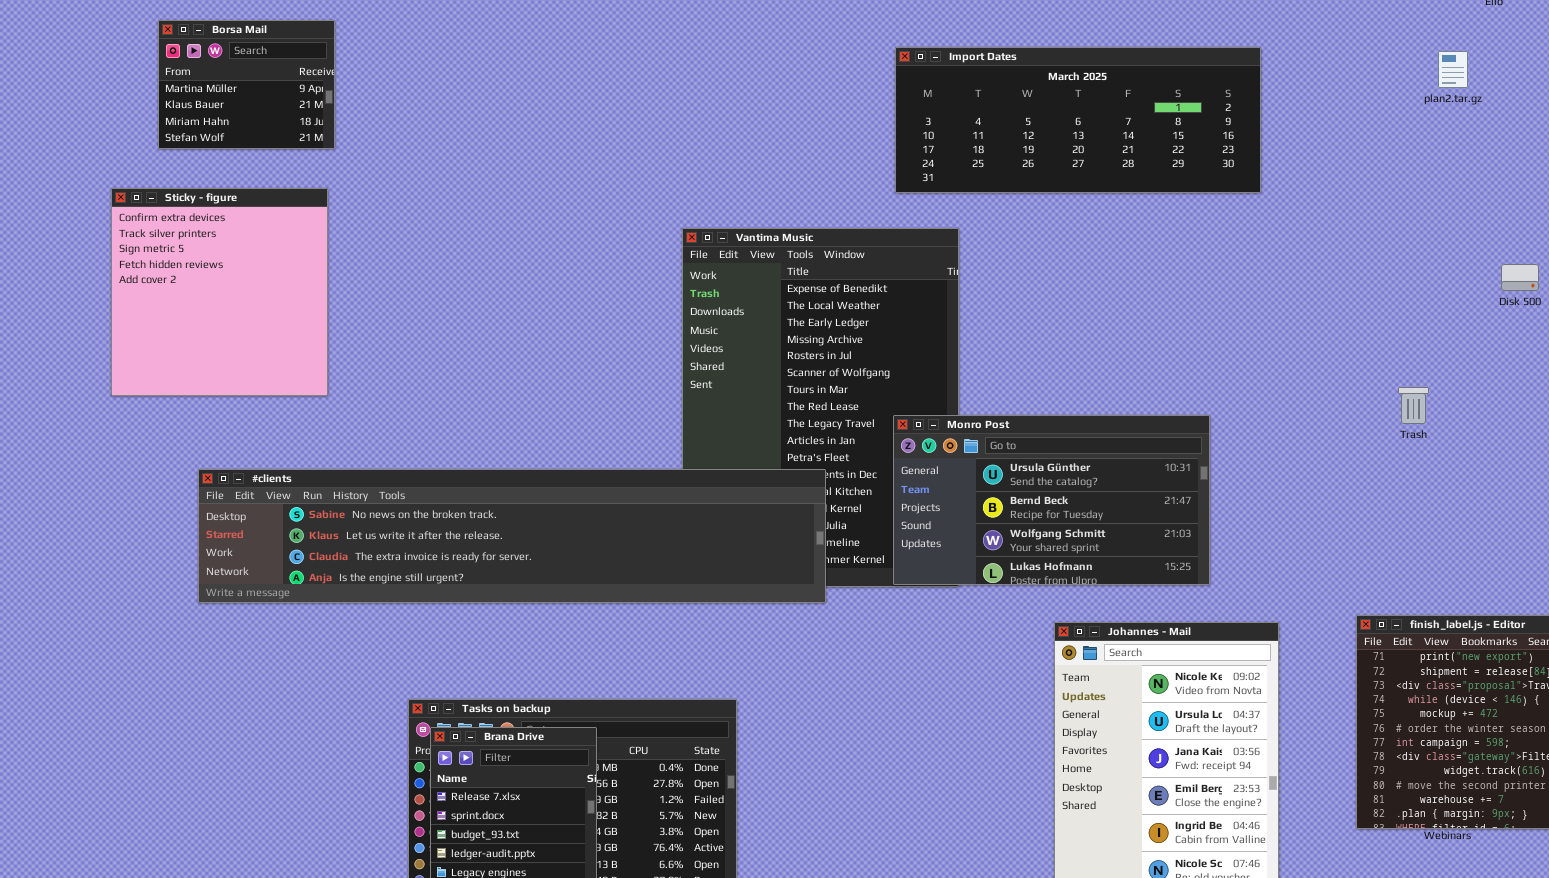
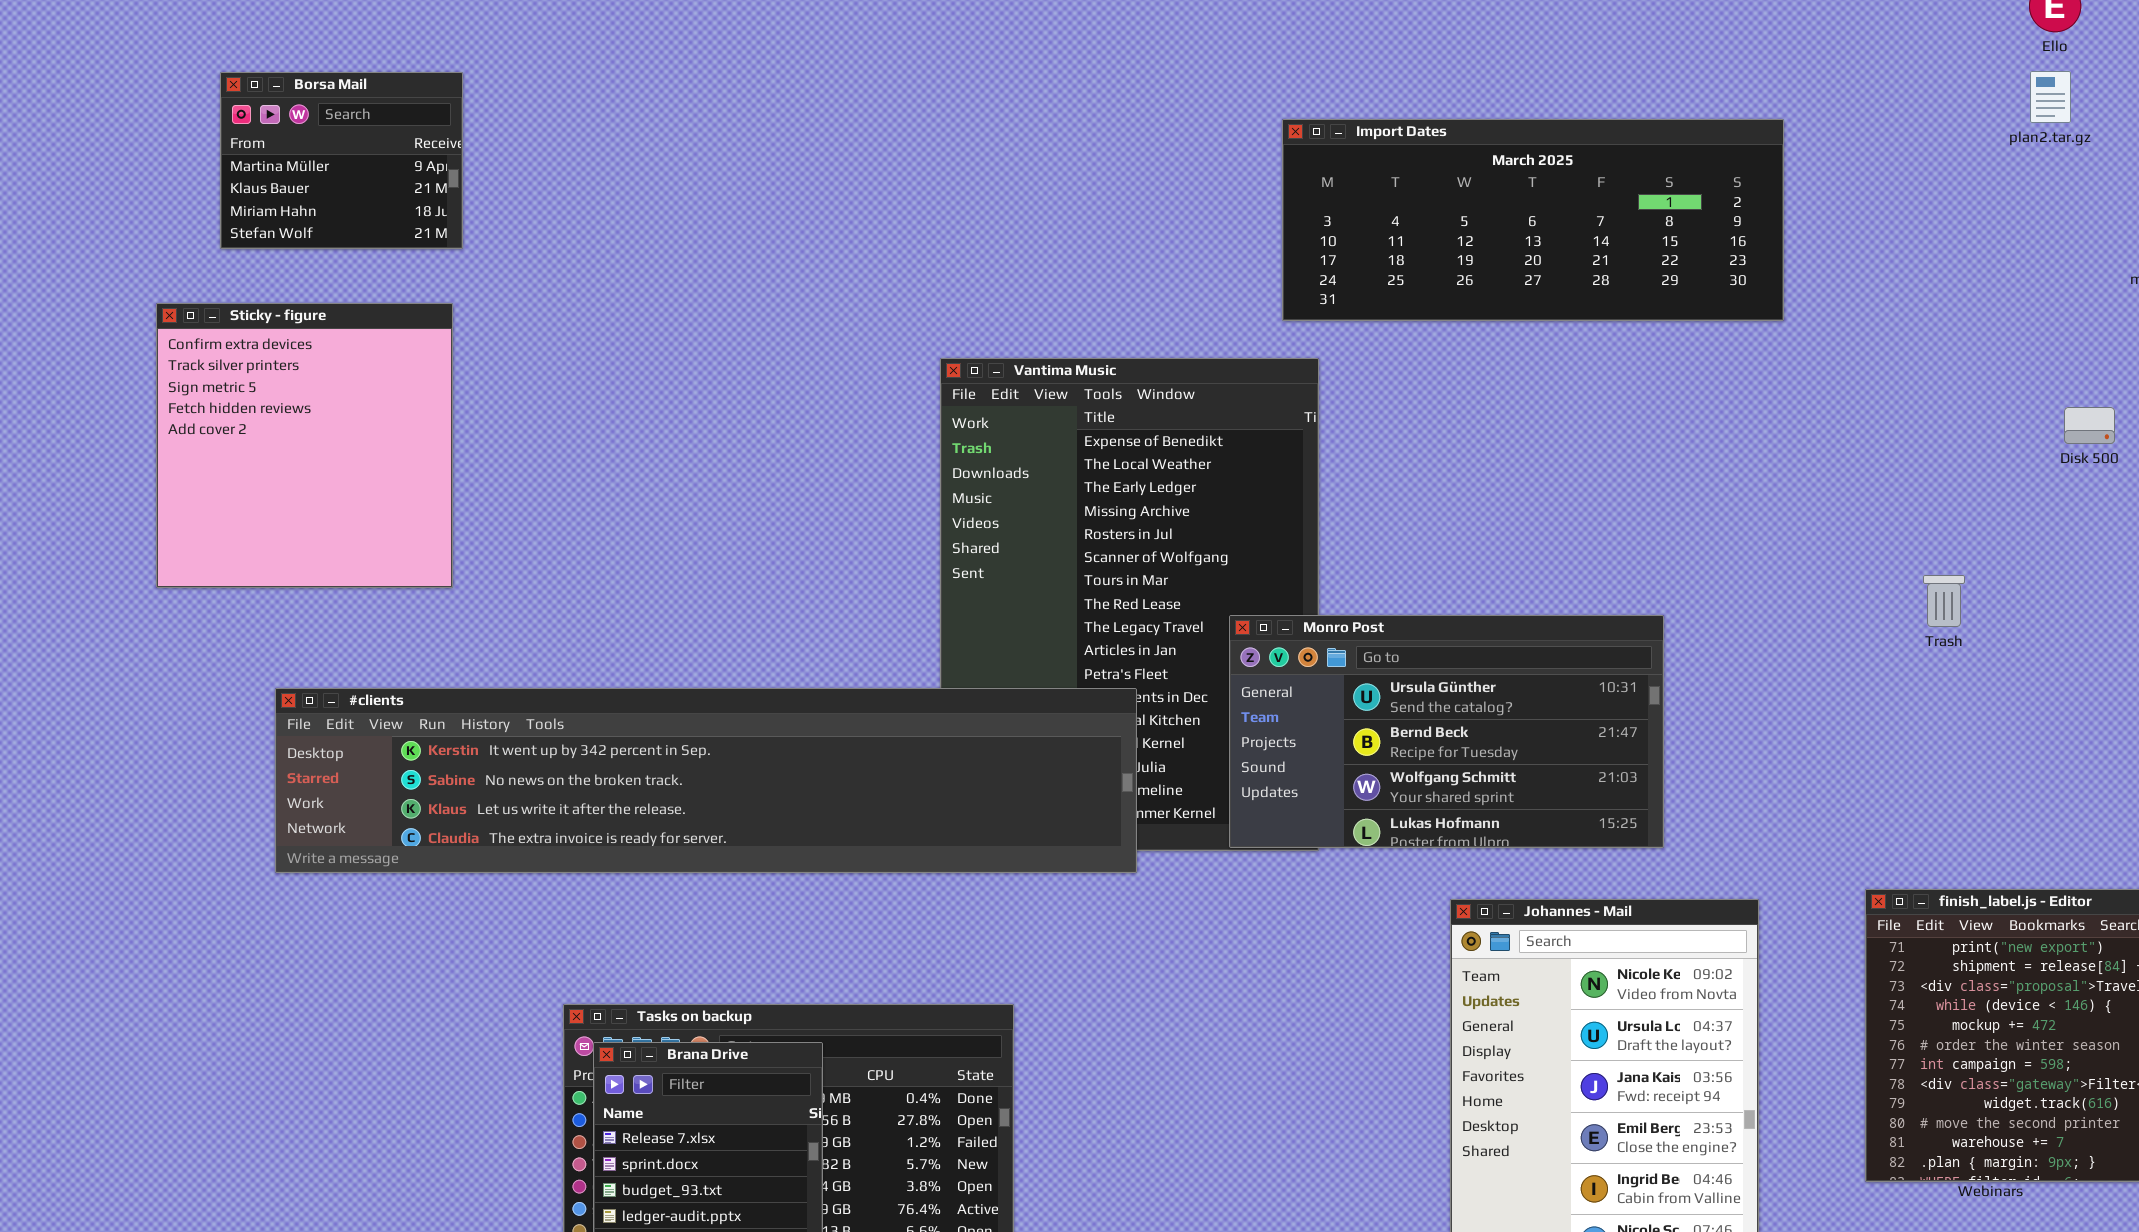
Import Dates: [895,47,1261,193] -> [1282,119,1784,321], moved
plan2.tar.gz: [1438,51,1468,88] -> [2030,71,2071,123], moved
#clients: [198,469,826,603] -> [275,688,1137,873], scrolled up 1 row

